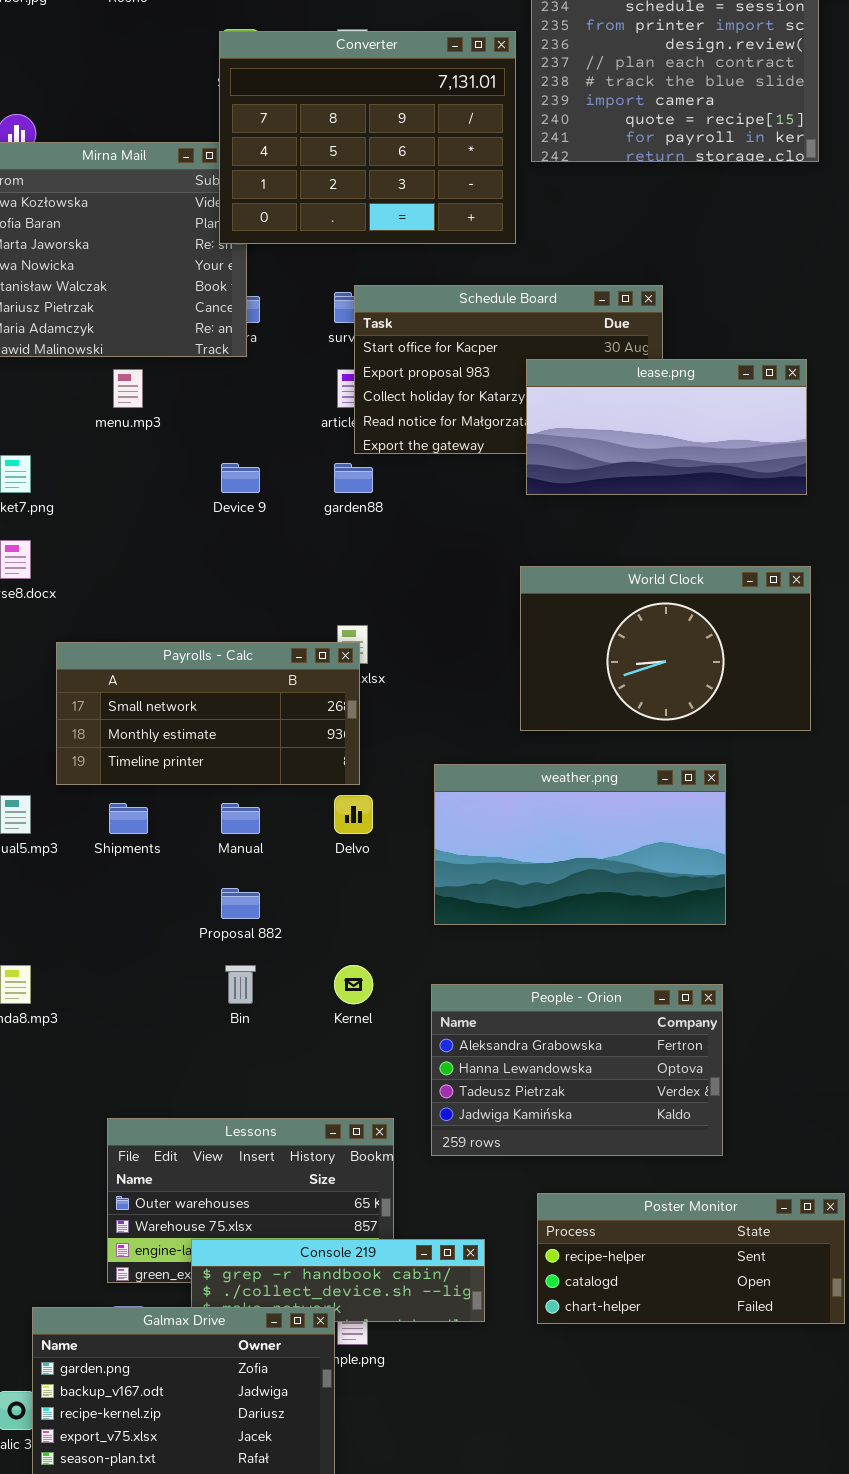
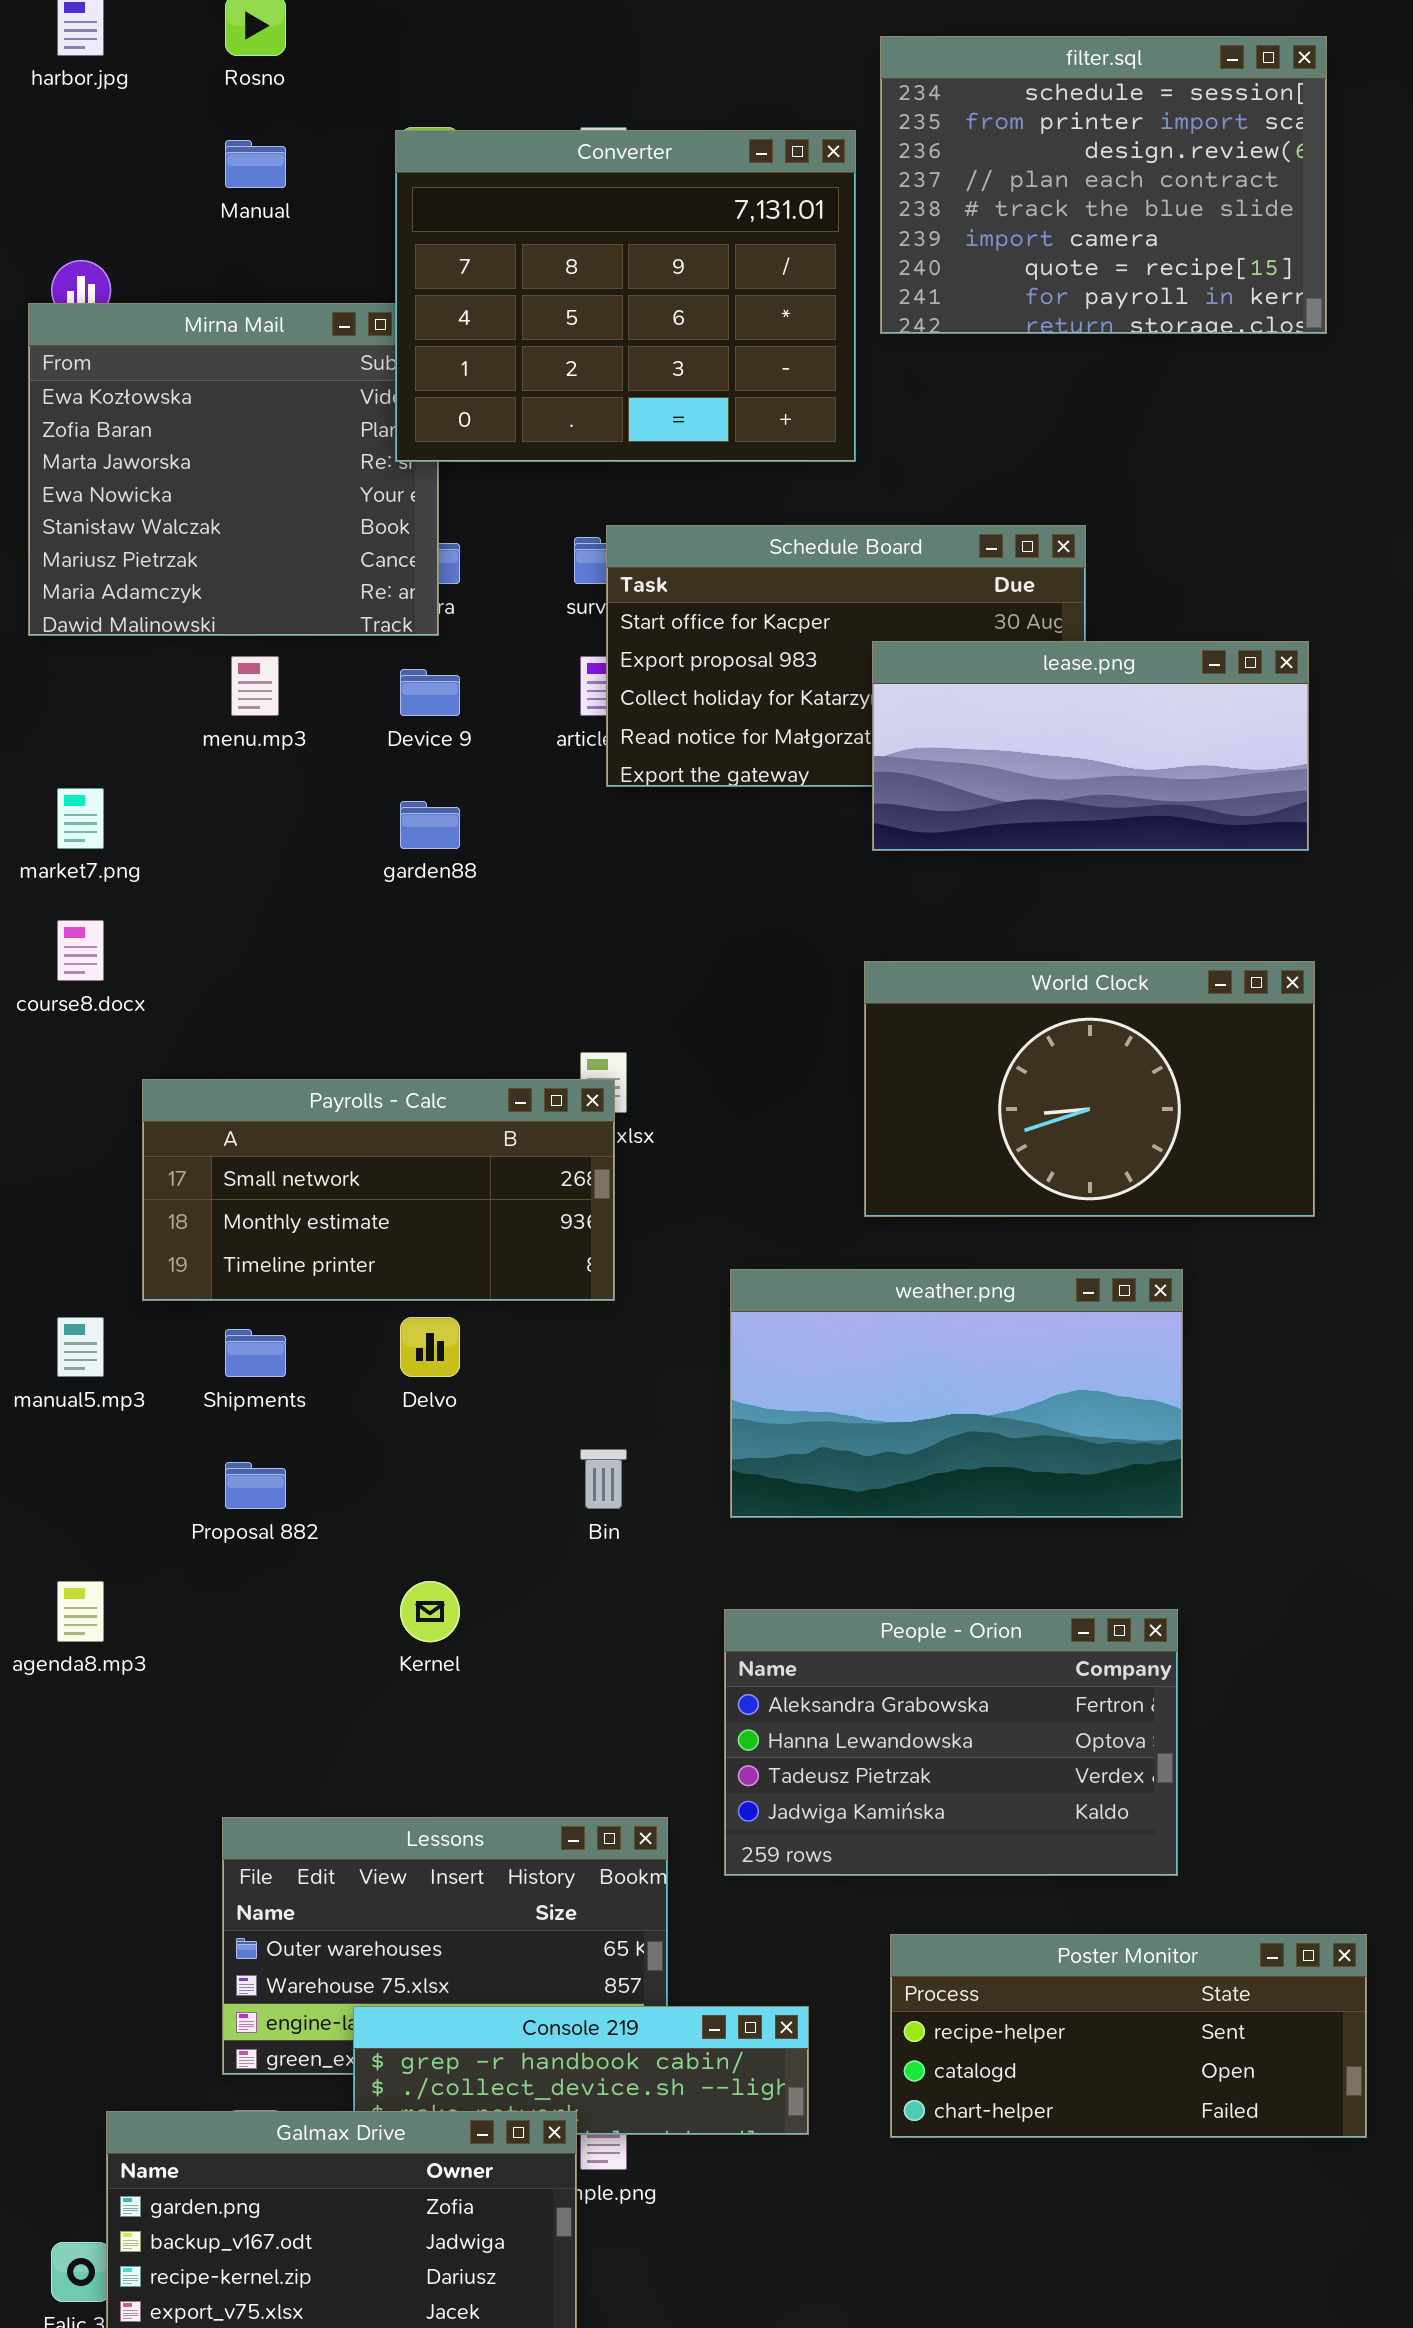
Device 9: [221,463,260,493] -> [400,669,460,716], moved
garden88: [334,463,373,493] -> [400,801,460,849], moved
Delvo: [334,795,373,834] -> [400,1317,460,1377], moved
Manual: [221,803,260,834] -> [225,140,286,188], moved
Proposal 882: [221,888,260,919] -> [225,1462,286,1509], moved
Bin: [225,965,256,1004] -> [580,1449,627,1509], moved
Kernel: [334,965,373,1004] -> [400,1581,460,1642], moved

